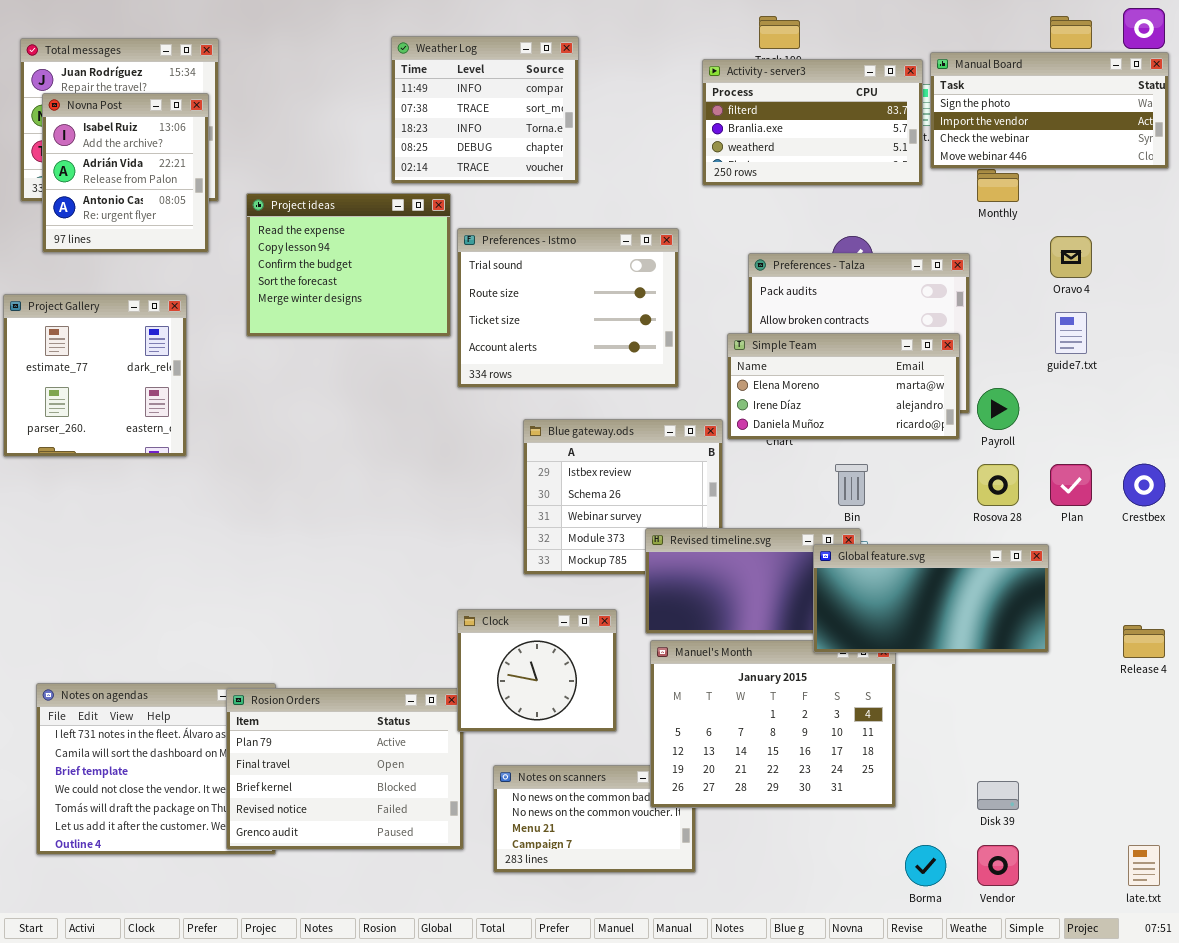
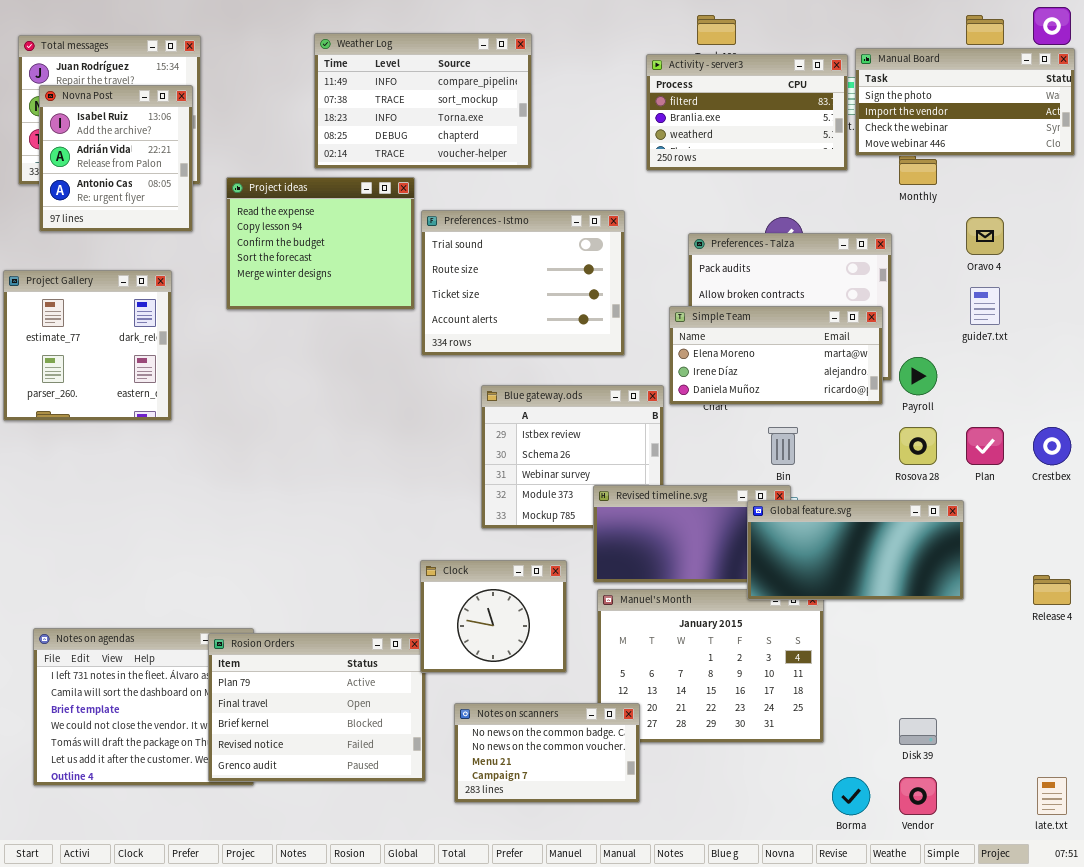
Weather Log: [391,36,579,184] -> [314,33,532,169], resized
Notes on scanners: [493,765,696,873] -> [454,703,640,803], raised

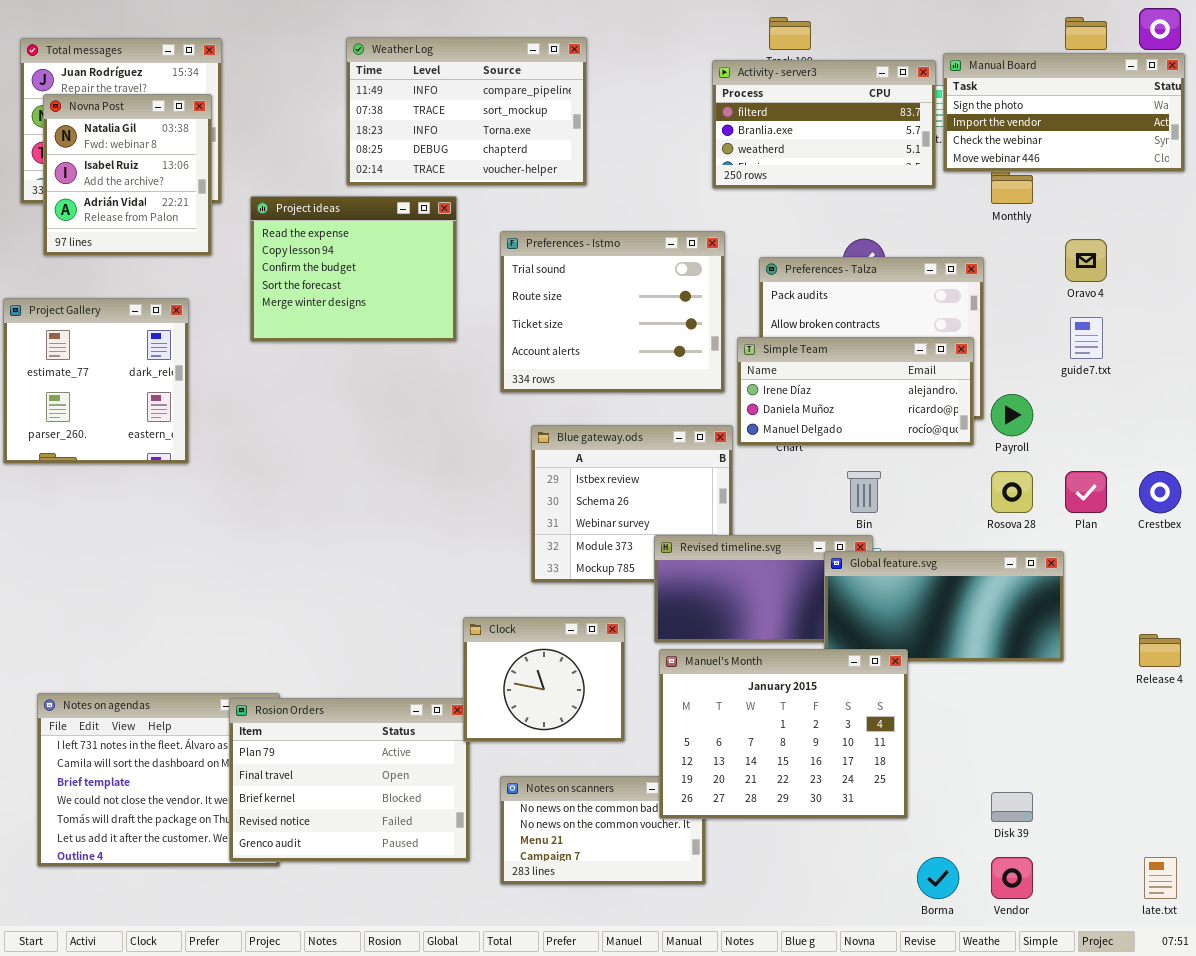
Novna Post: [39,85,193,232] -> [43,94,212,256], scrolled up 1 row
Preferences - Istmo: [421,210,625,356] -> [500,231,725,393], moved
Simple Team: [669,306,883,405] -> [737,337,974,446], scrolled down 1 row
Manuel's Month: [597,589,824,743] -> [659,649,908,819], raised

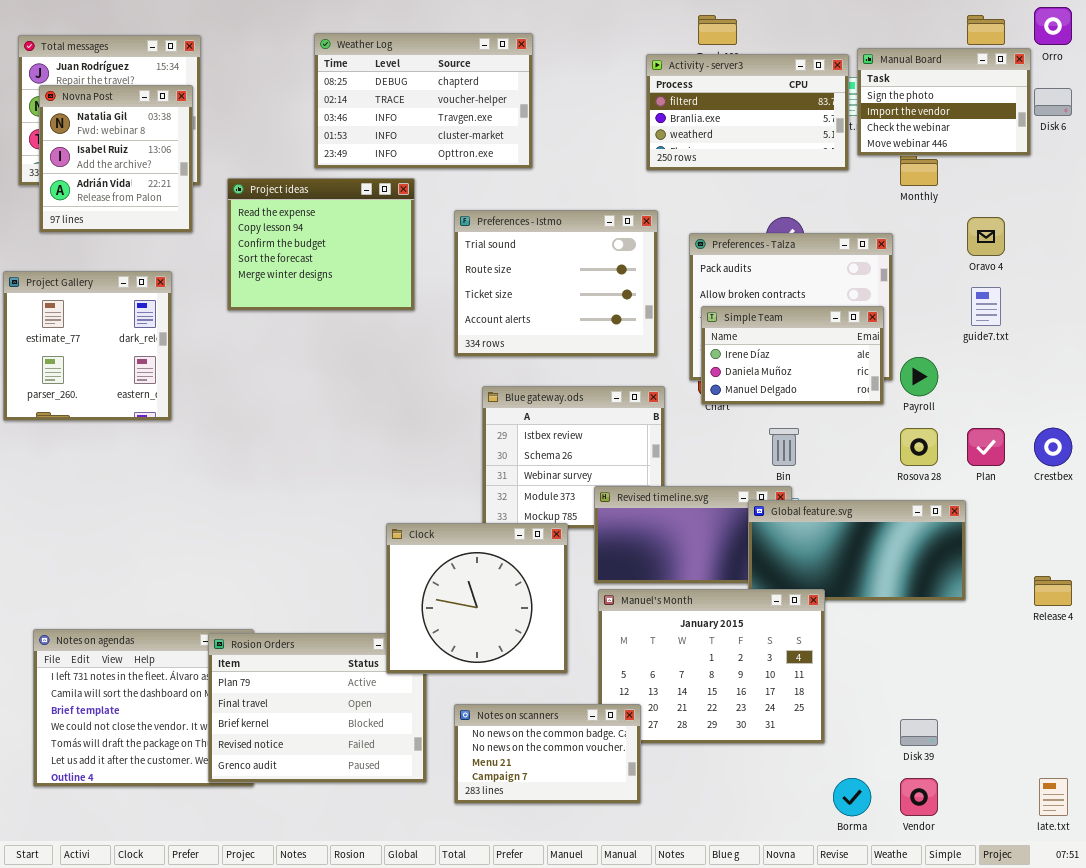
Weather Log: [346,37,587,186] -> [314,33,533,169], scrolled down 3 rows
Manual Board: [943,53,1185,172] -> [857,48,1031,156], resized
Simple Team: [737,337,974,446] -> [701,306,884,405], resized
Clock: [463,617,625,742] -> [386,523,568,674], resized
Notes on scanners: [500,776,706,885] -> [454,704,641,804], raised

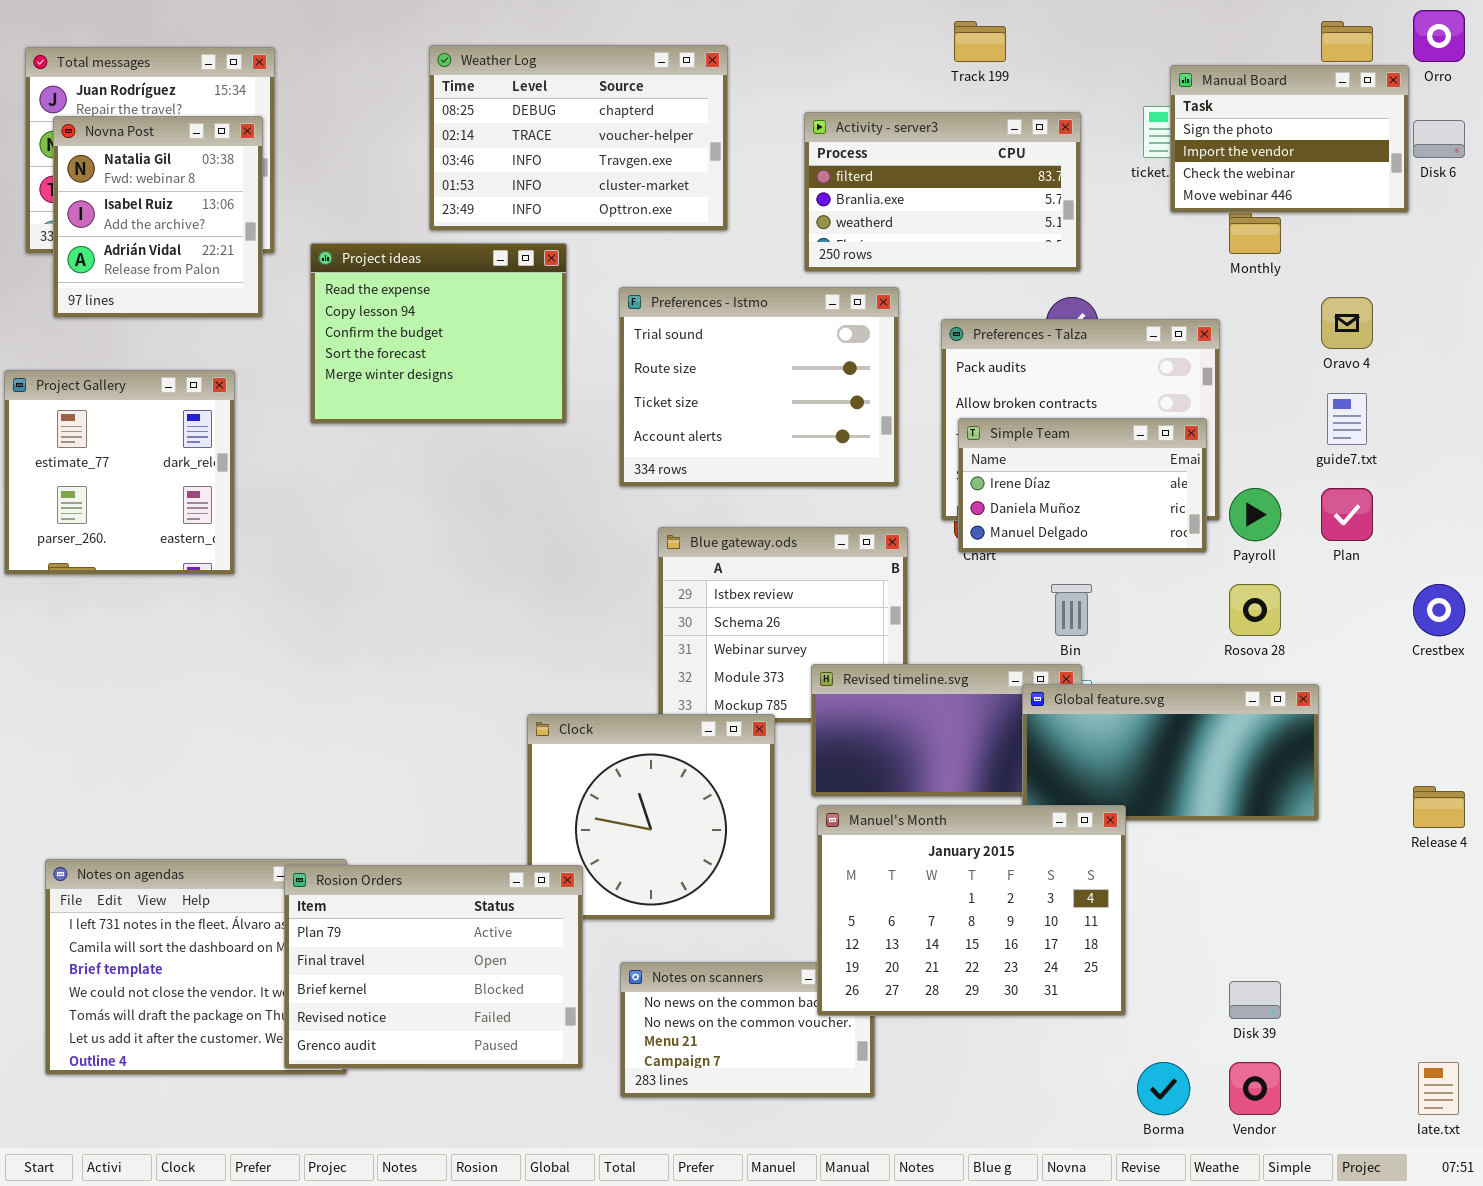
Activity - server3: [646,54,849,171] -> [804,112,1081,272], moved
Plan: [967,428,1005,466] -> [1321,488,1373,541], moved
Manuel's Month: [598,589,825,744] -> [817,805,1126,1016], raised
Rosion Orders: [208,633,427,783] -> [284,865,583,1069], raised

